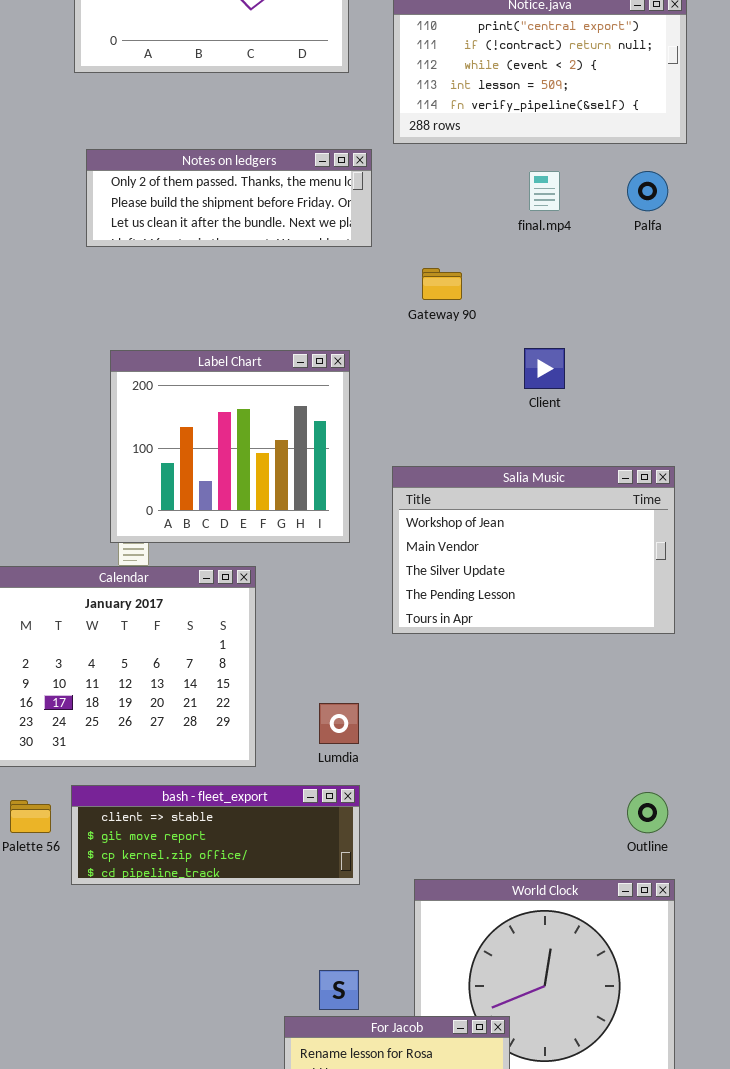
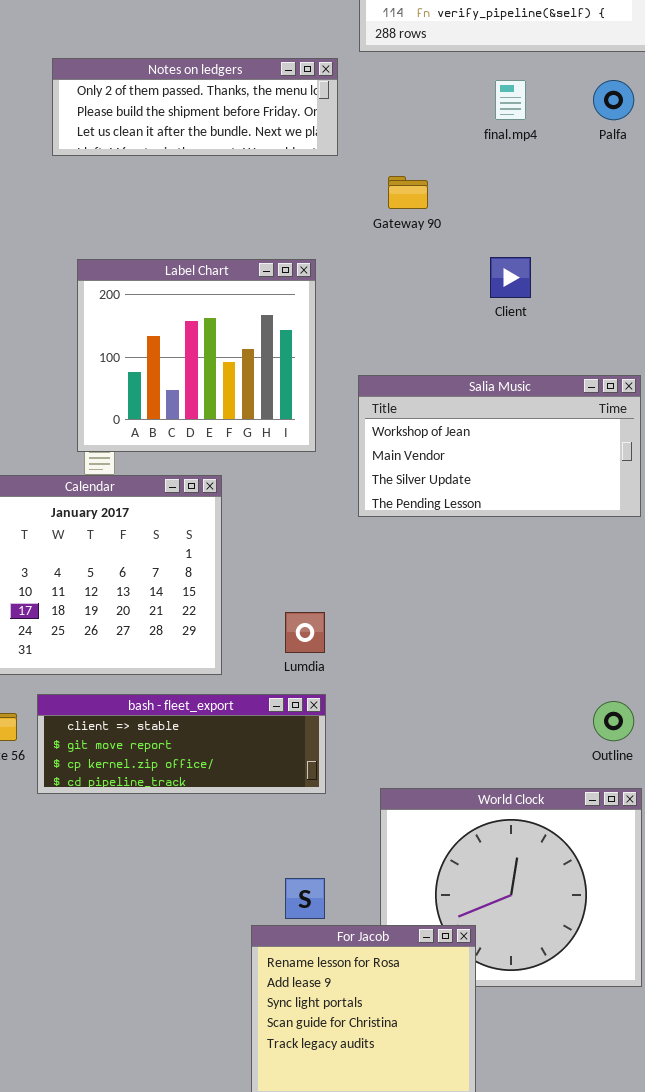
Salia Music: [392,466,675,634] -> [358,375,641,517], resized

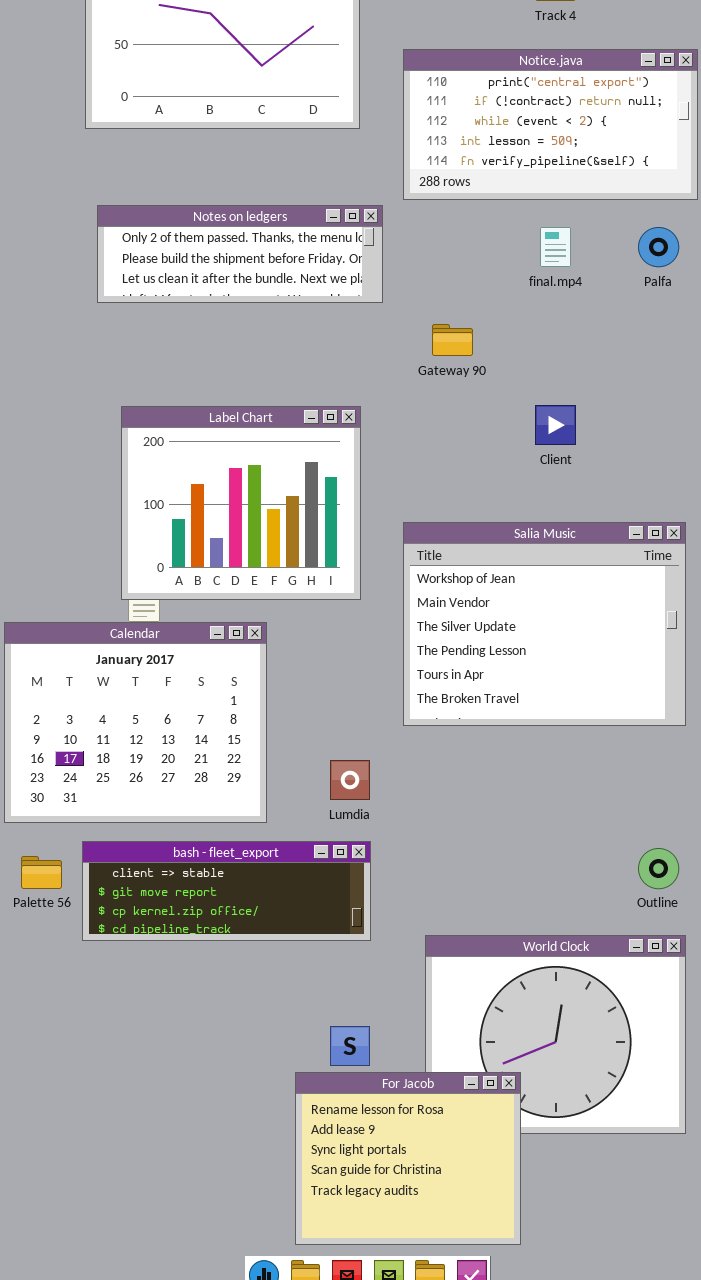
Salia Music: [358,375,641,517] -> [403,522,686,726], resized

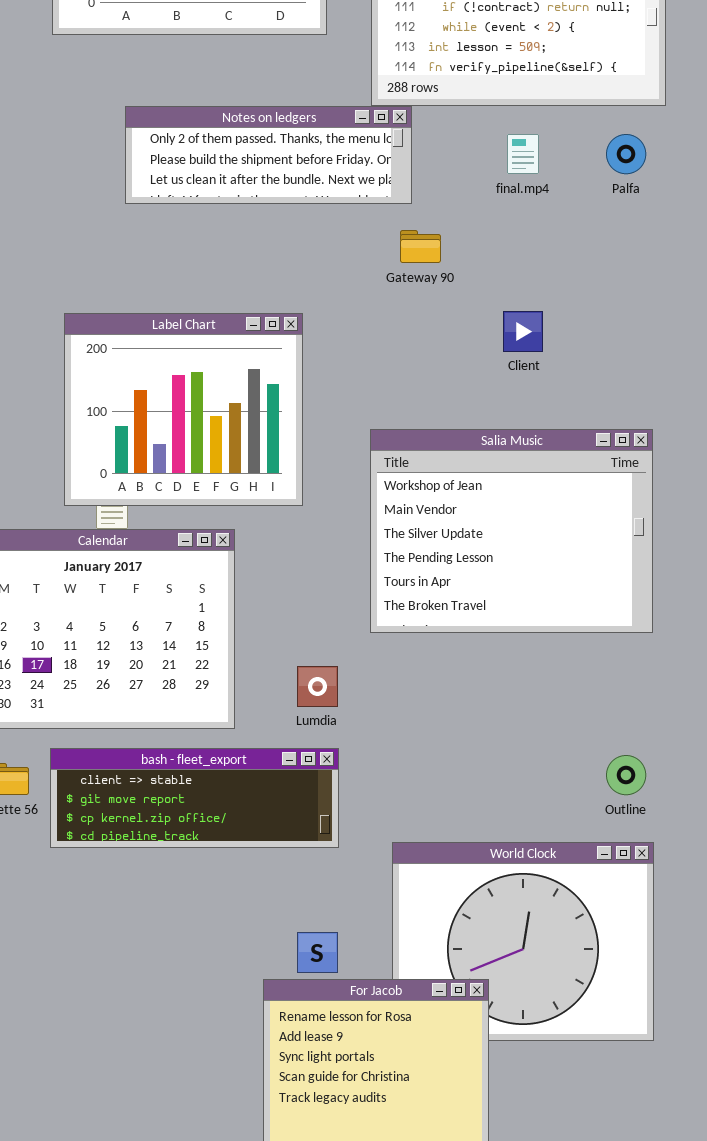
Notes on ledgers: [97,205,383,303] -> [125,106,412,204], moved
Label Chart: [121,406,361,600] -> [64,313,303,506], moved

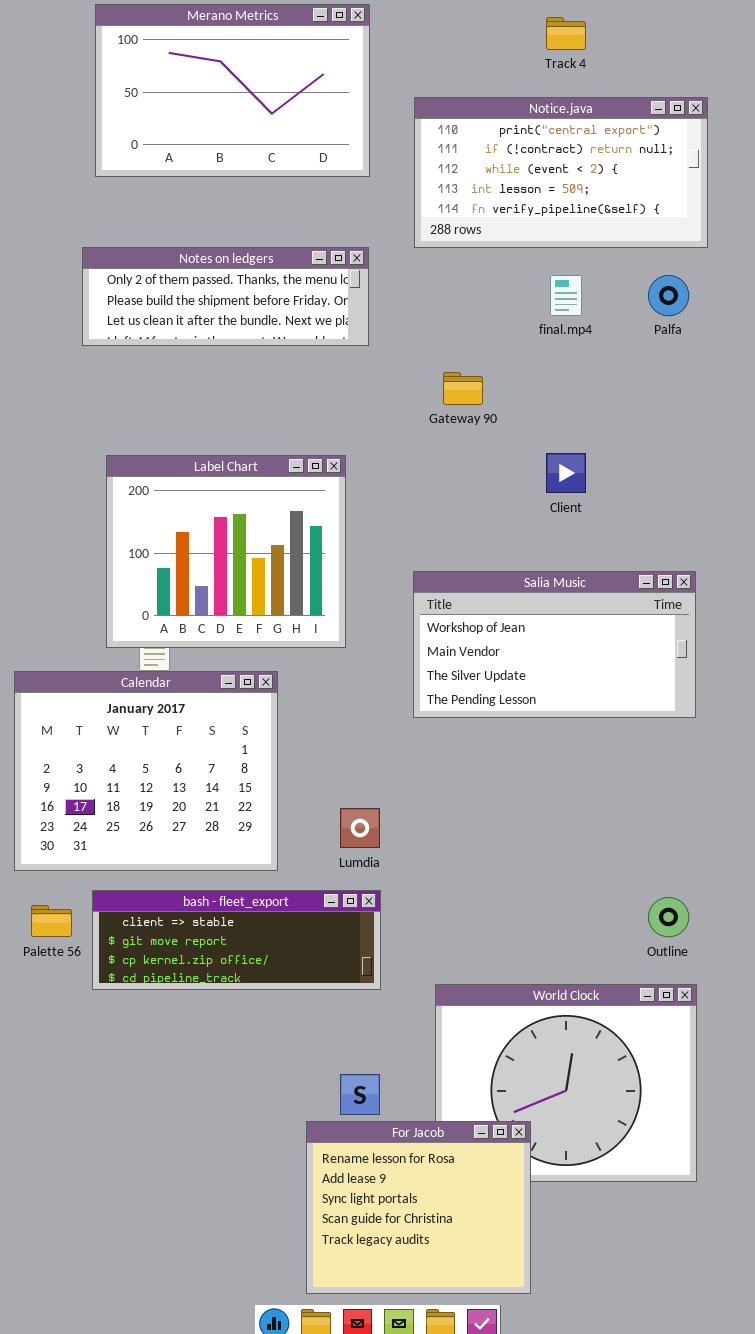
Notes on ledgers: [125,106,412,204] -> [82,247,369,346], moved
Salia Music: [370,429,653,633] -> [413,571,696,718], resized

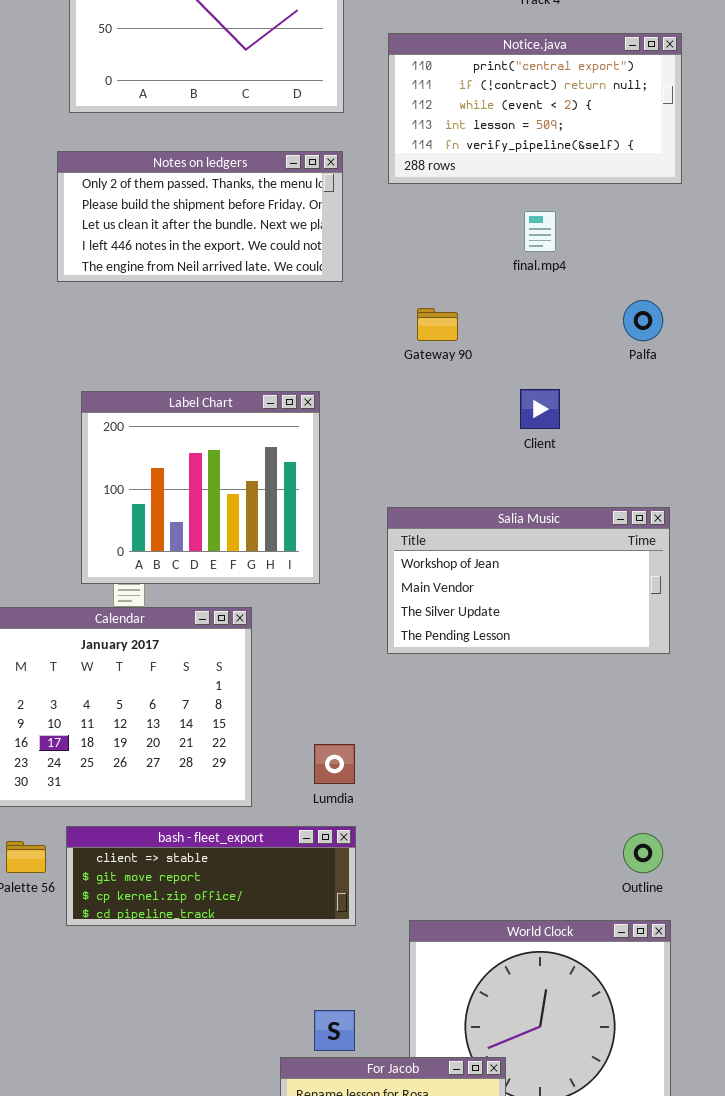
Notes on ledgers: [82,247,369,346] -> [57,151,343,282], resized
Palfa: [648,275,689,316] -> [623,300,663,341], moved

